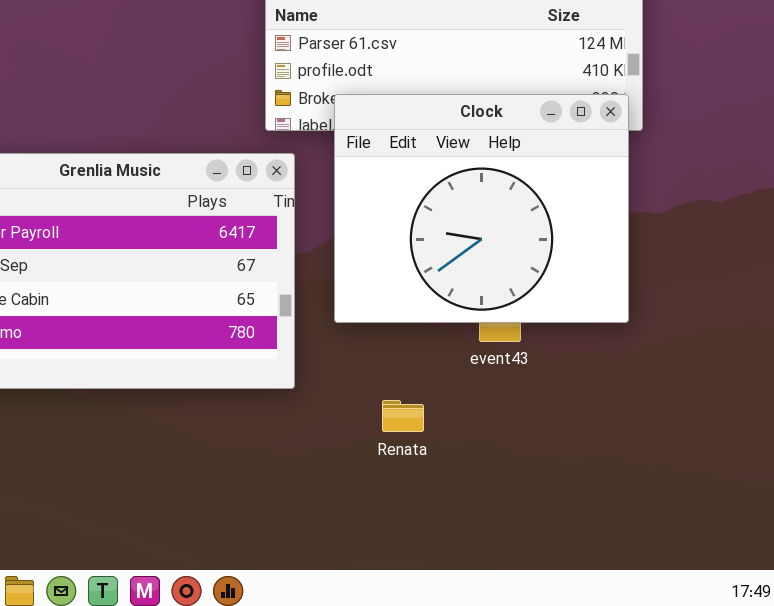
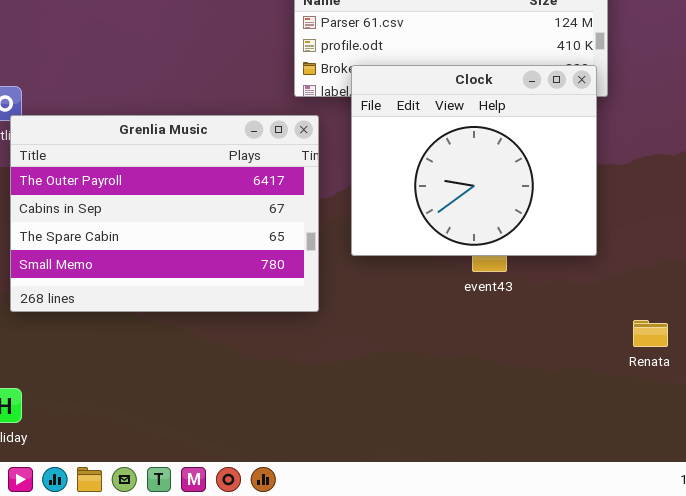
Renata: [382,400,424,432] -> [633,320,668,347], moved

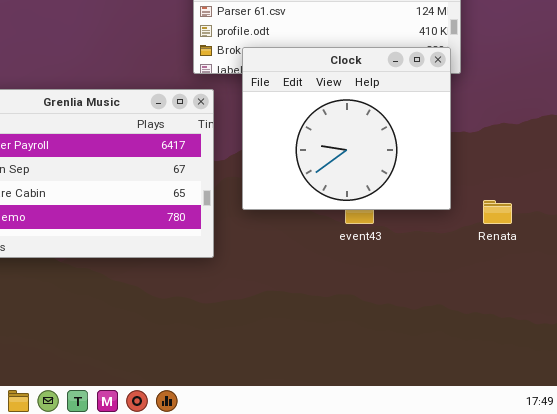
Renata: [633,320,668,347] -> [483,200,512,224], moved

